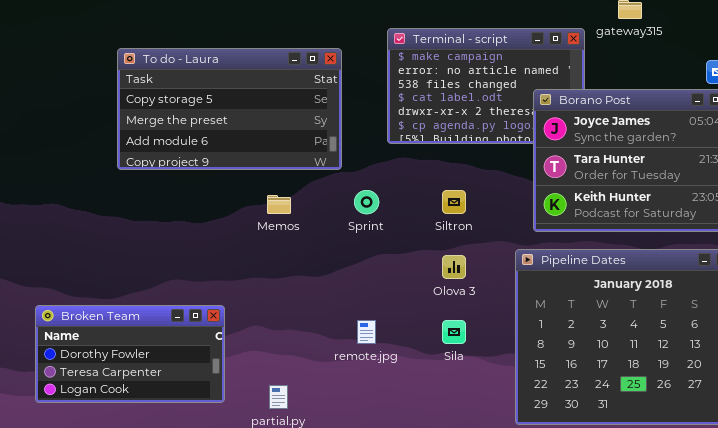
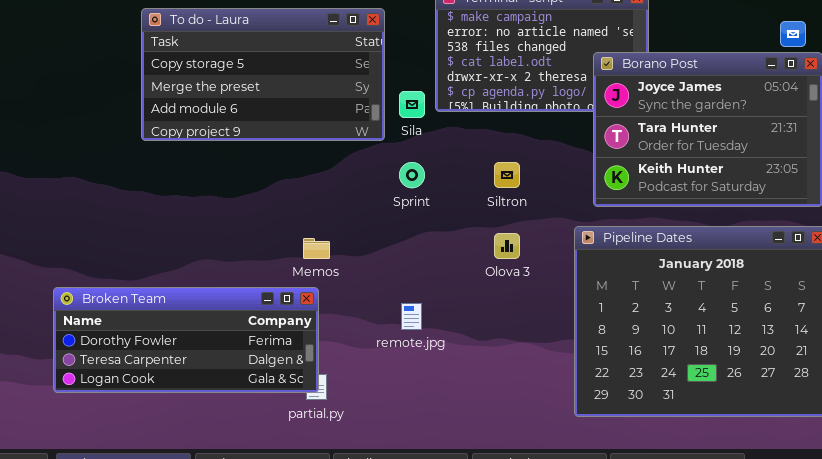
Memos: [267,195,291,214] -> [303,238,330,259], moved
Broken Team: [35,305,225,403] -> [53,287,319,393], resized
Sila: [442,320,466,344] -> [399,91,425,118], moved

